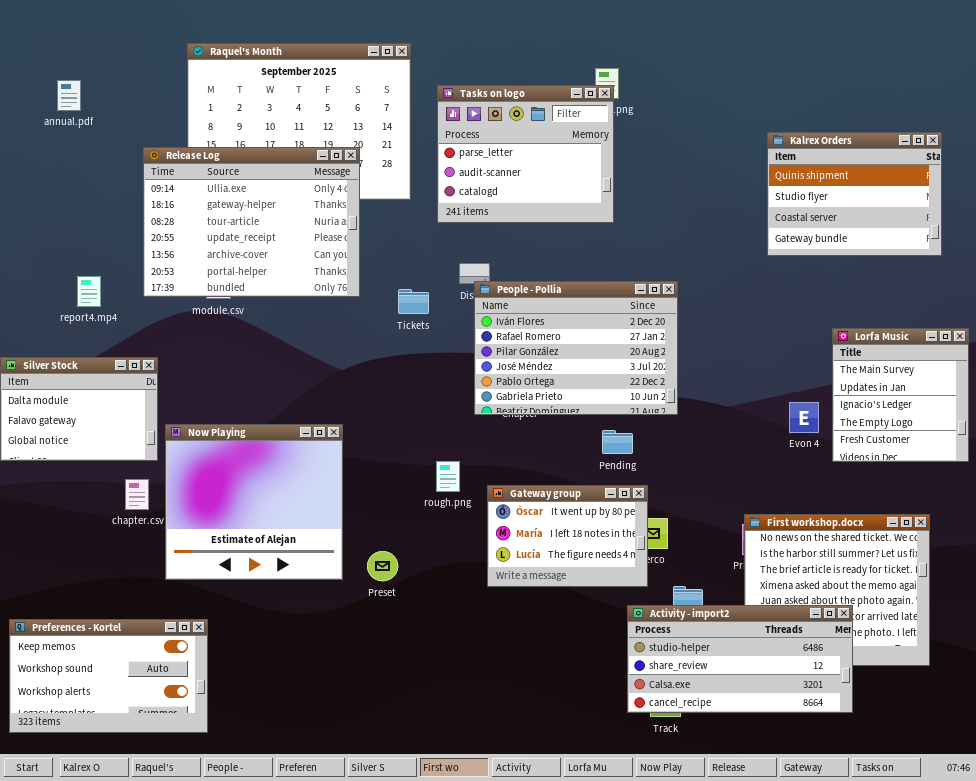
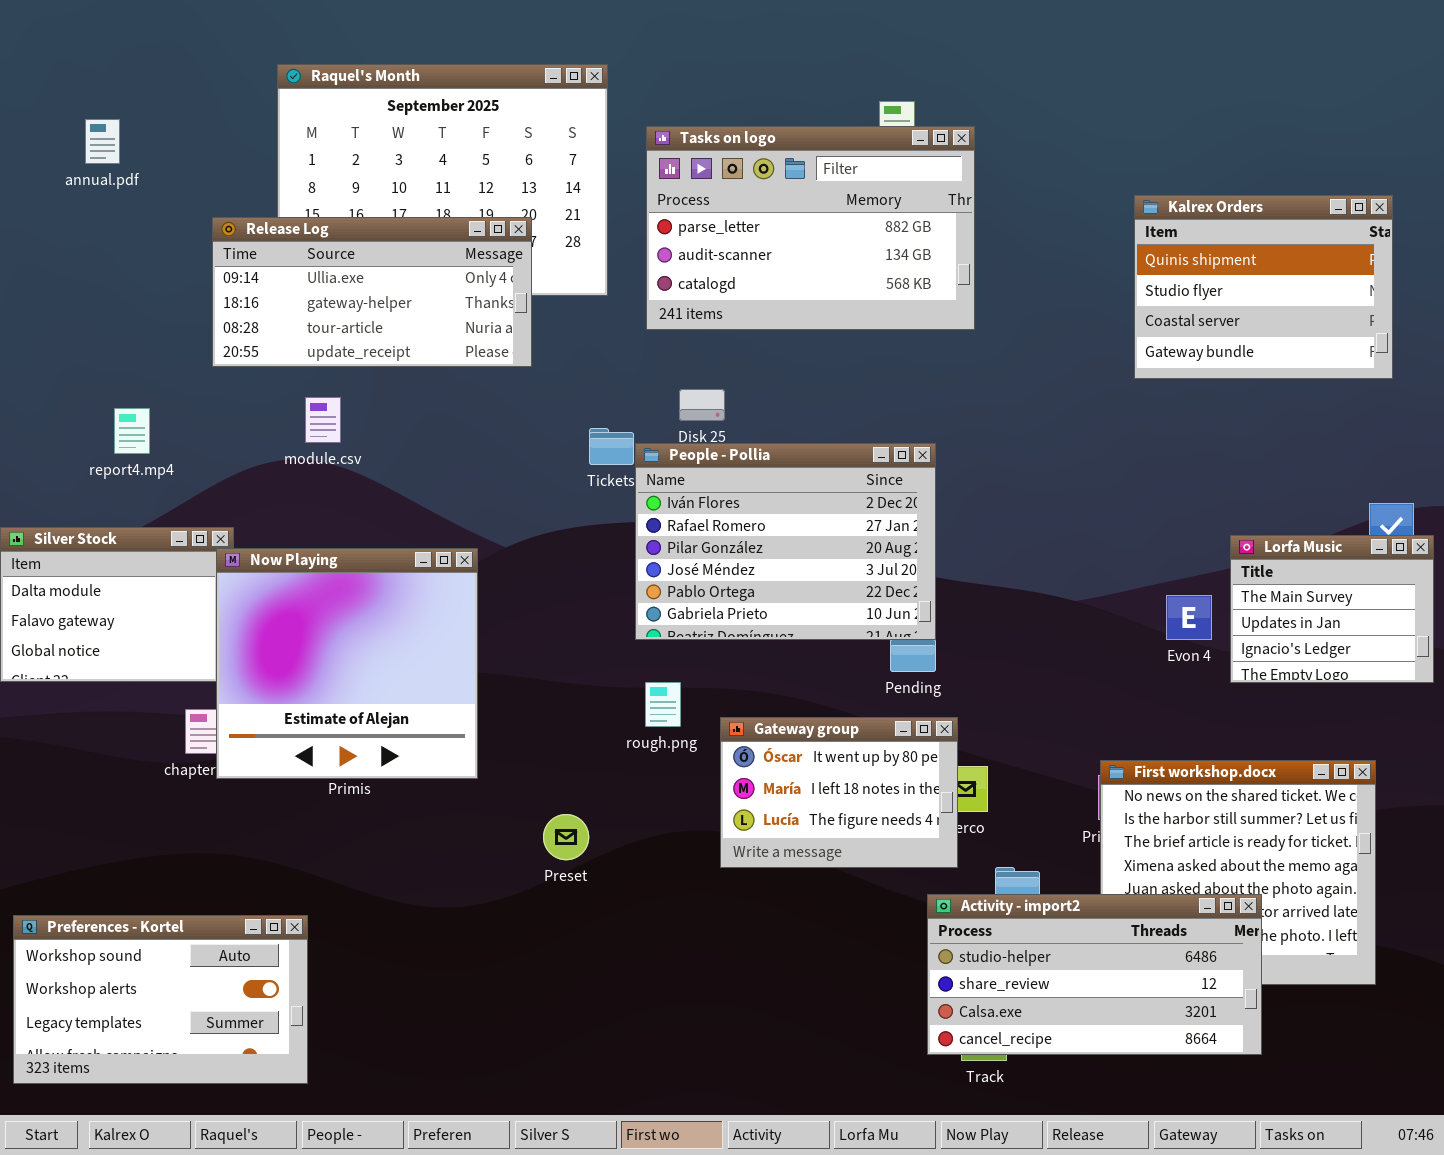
Tasks on logo: [437,85,614,223] -> [646,126,975,330], resized
Release Log: [143,147,360,297] -> [212,217,532,367], resized
People - Pollia: [474,281,678,415] -> [635,443,936,640], moved
Lorfa Music: [832,328,969,462] -> [1230,535,1434,683], resized
Now Playing: [165,424,343,580] -> [216,548,478,779], moved
Preferences - Kortel: [9,619,208,733] -> [13,915,308,1084], scrolled down 1 row

